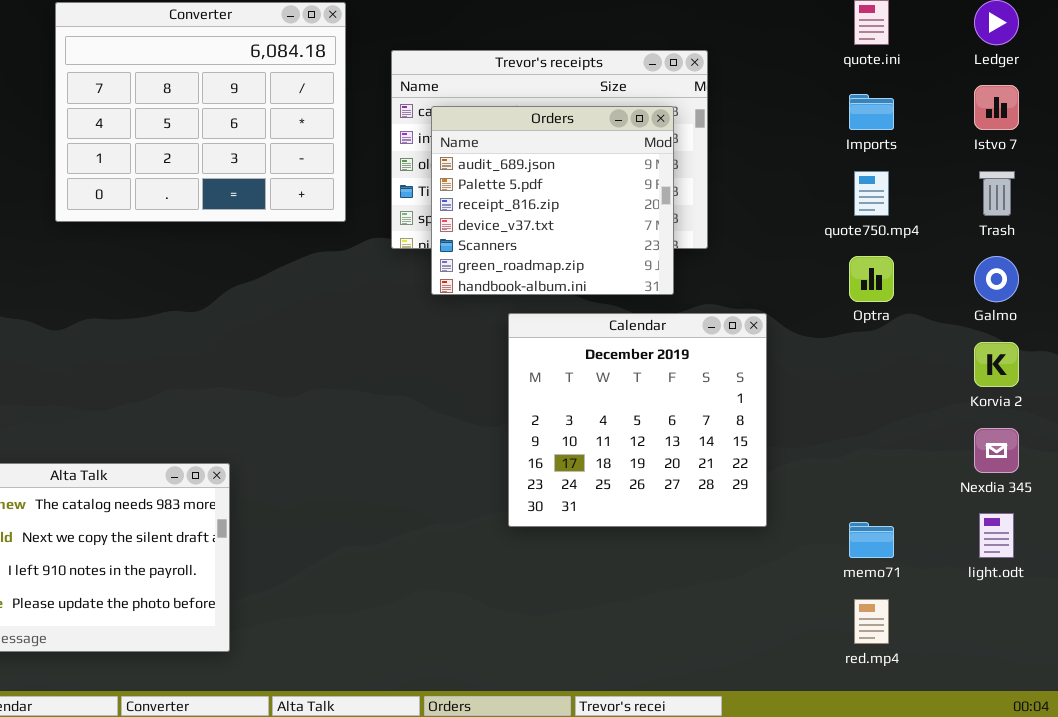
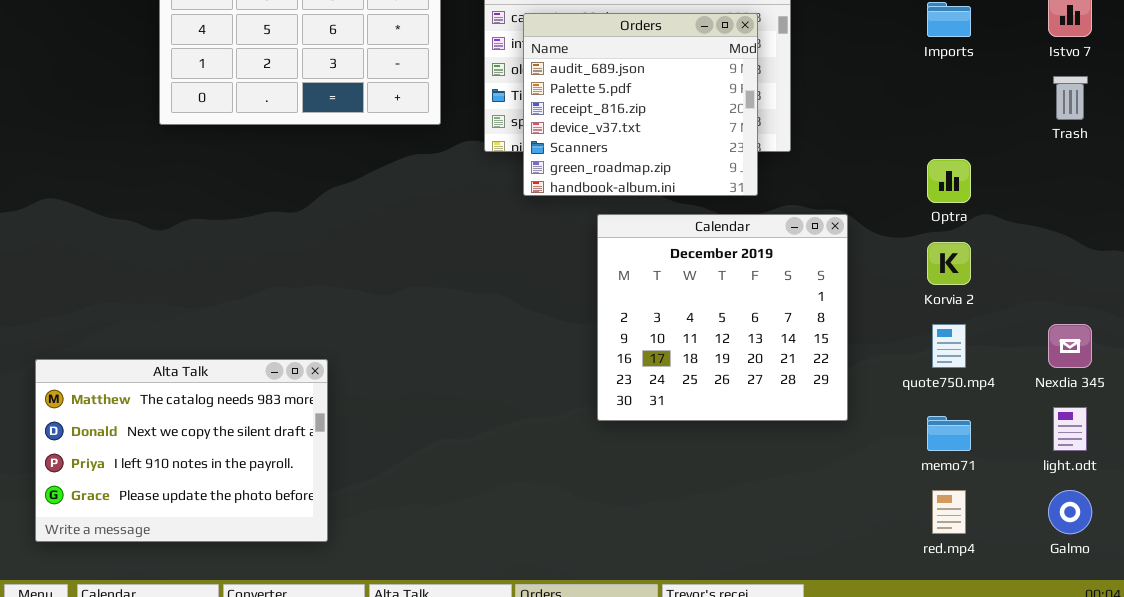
quote750.mp4: [854,171,889,216] -> [932,324,966,368], moved
Galmo: [974,256,1019,302] -> [1048,490,1092,534], moved
Korvia 2: [974,342,1019,387] -> [927,242,971,285], moved

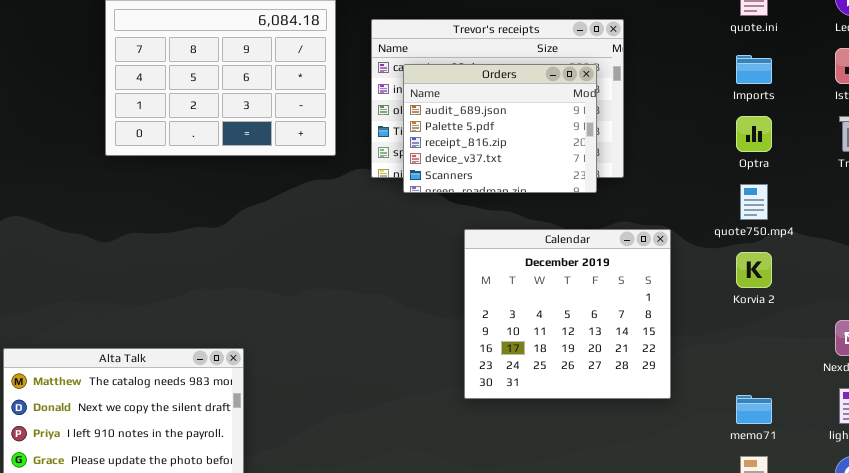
Orders: [523,13,758,196] -> [403,64,597,193], resized
Optra: [927,159,971,203] -> [736,116,772,152], moved
quote750.mp4: [932,324,966,368] -> [740,184,768,220], moved

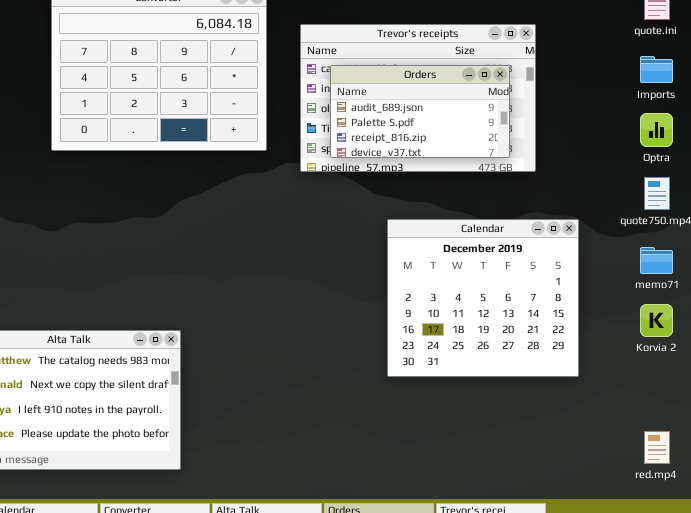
Orders: [403,64,597,193] -> [330,65,510,158], resized
Korvia 2: [736,252,772,288] -> [640,304,673,337], moved
memo71: [736,395,772,424] -> [640,247,673,274], moved

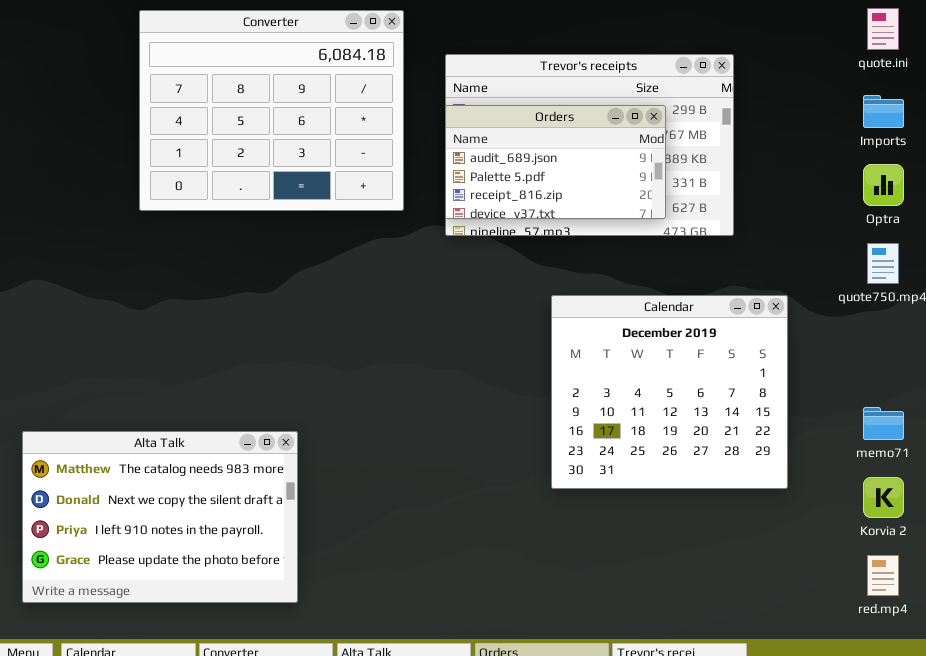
Orders: [330,65,510,158] -> [445,105,666,219], moved
memo71: [640,247,673,274] -> [863,407,904,440], moved
Korvia 2: [640,304,673,337] -> [863,477,904,518], moved

